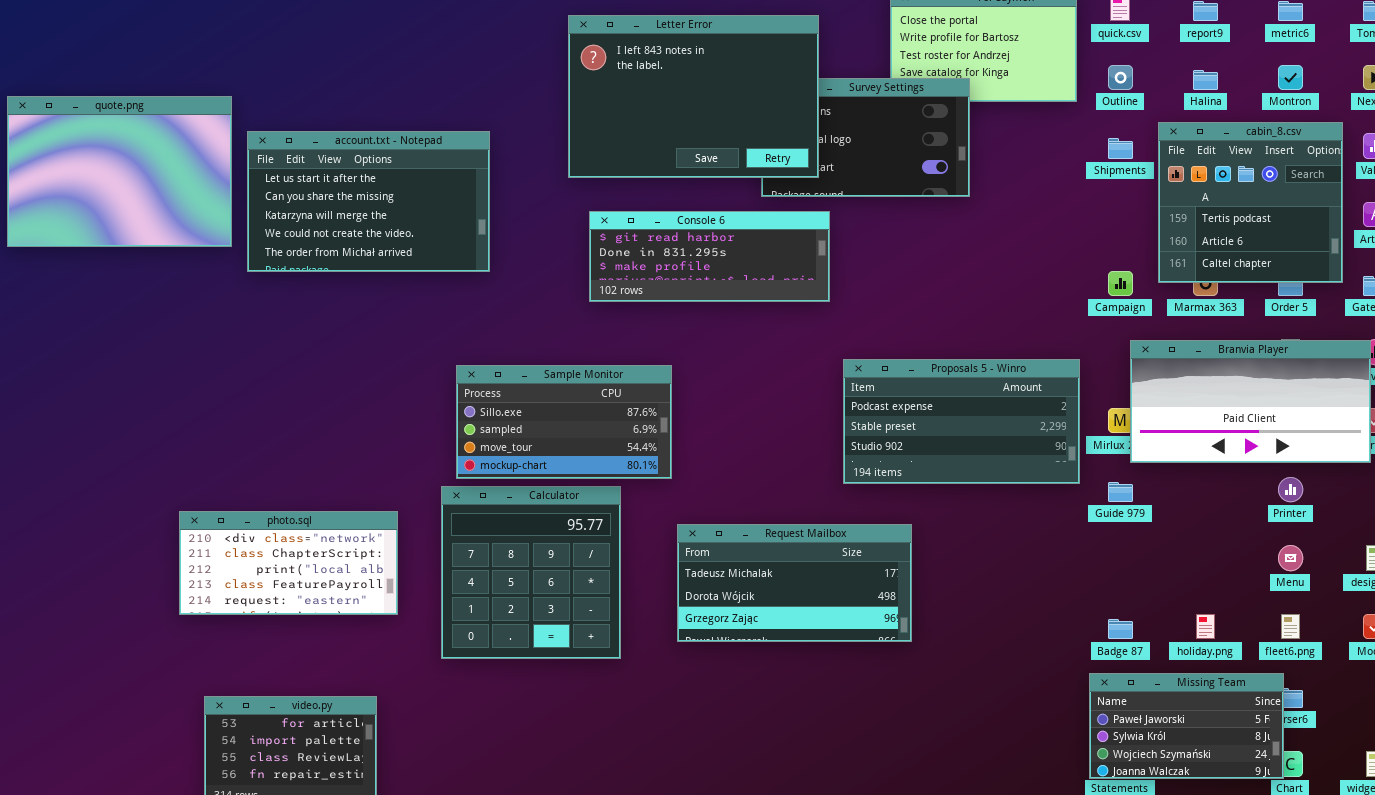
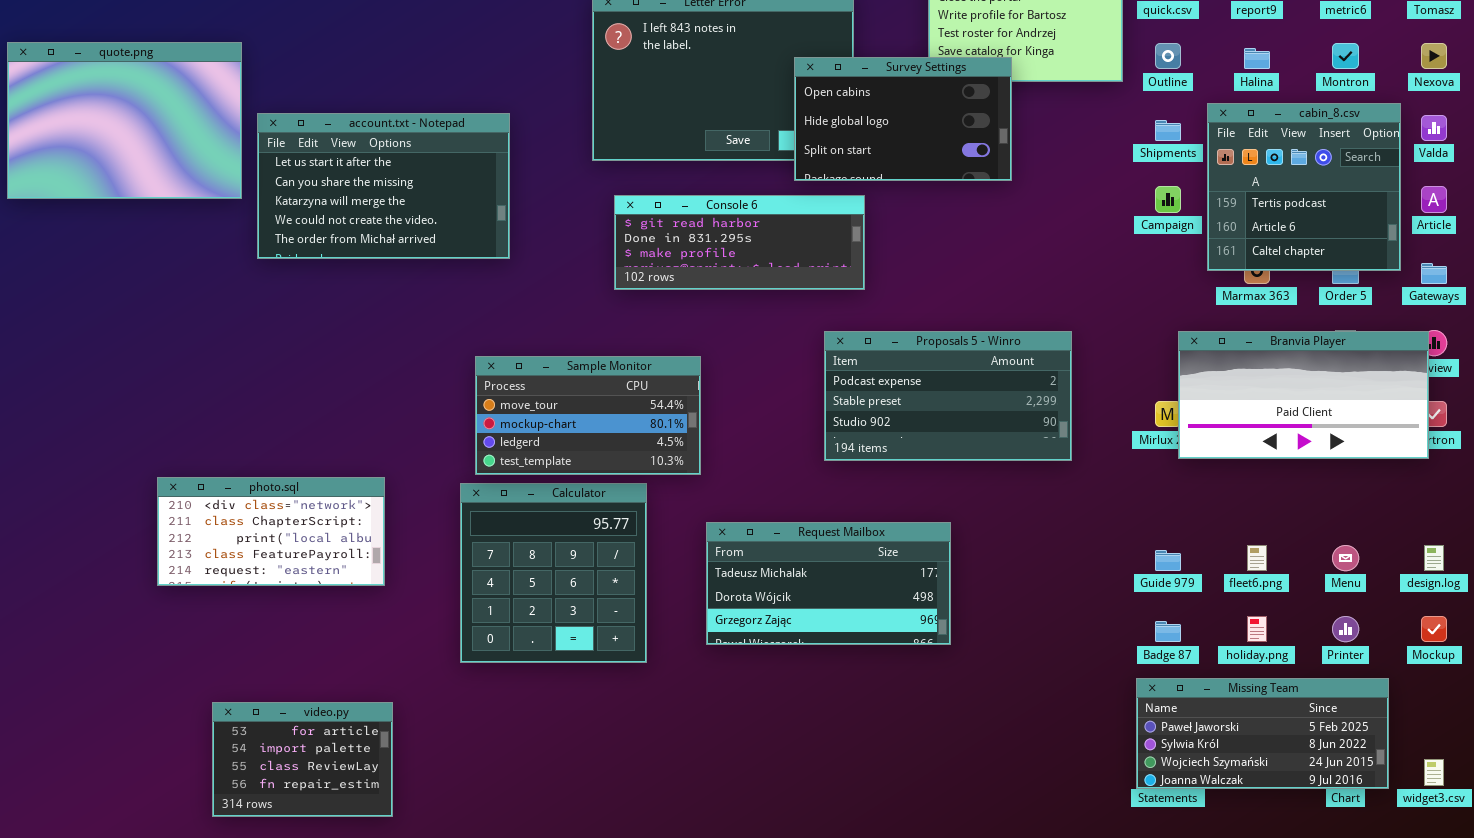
Survey Settings: [761,78,970,197] -> [794,57,1012,181], raised
quote.png: [7,96,232,247] -> [7,42,242,199], moved
Campaign: [1108,271,1133,296] -> [1155,186,1181,213], moved
Proposals 5 - Winro: [843,359,1080,484] -> [824,331,1072,461], moved
Sample Monitor: [456,365,672,479] -> [475,356,701,475], scrolled down 2 rows
Printer: [1278,477,1303,502] -> [1332,616,1359,642], moved
Guide 979: [1108,482,1133,502] -> [1155,550,1181,571], moved
photo.sql: [179,511,398,615] -> [157,477,385,586], moved
fleet6.png: [1281,614,1300,639] -> [1247,545,1267,571], moved
Missing Team: [1089,673,1284,779] -> [1136,678,1389,789], resized

